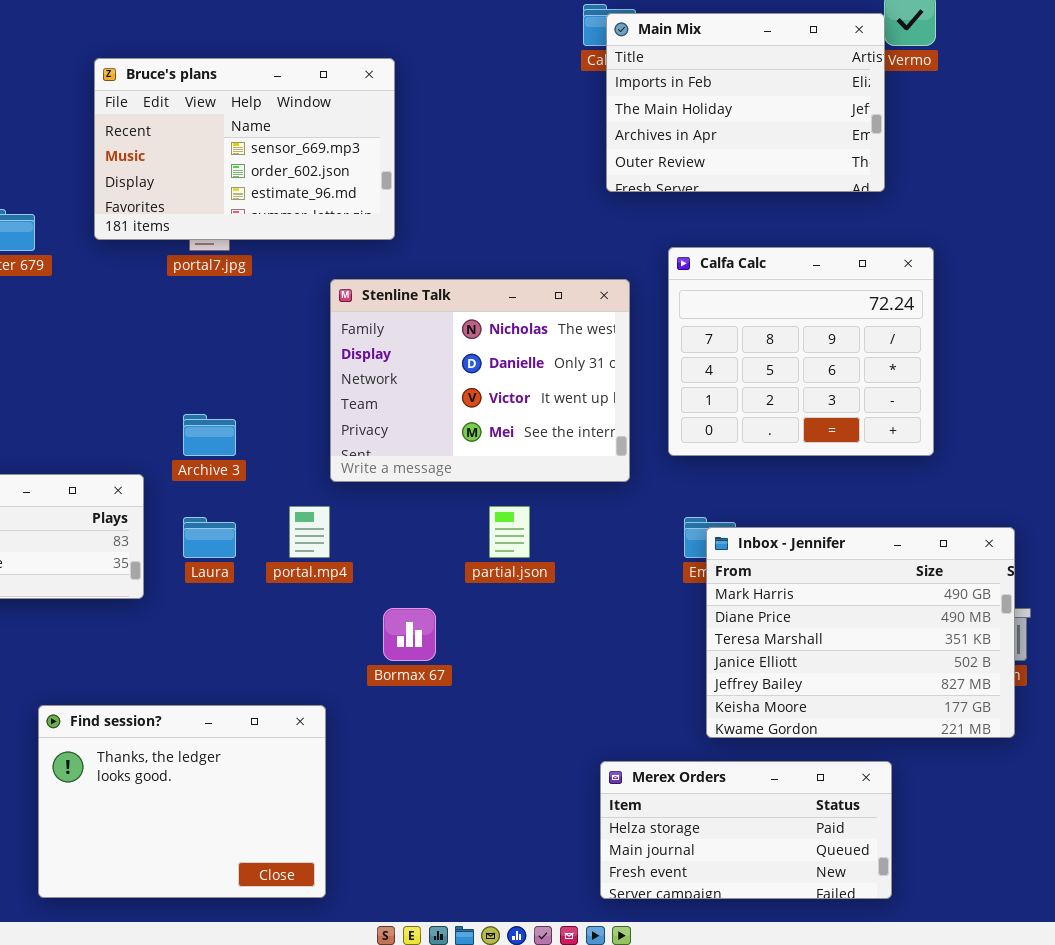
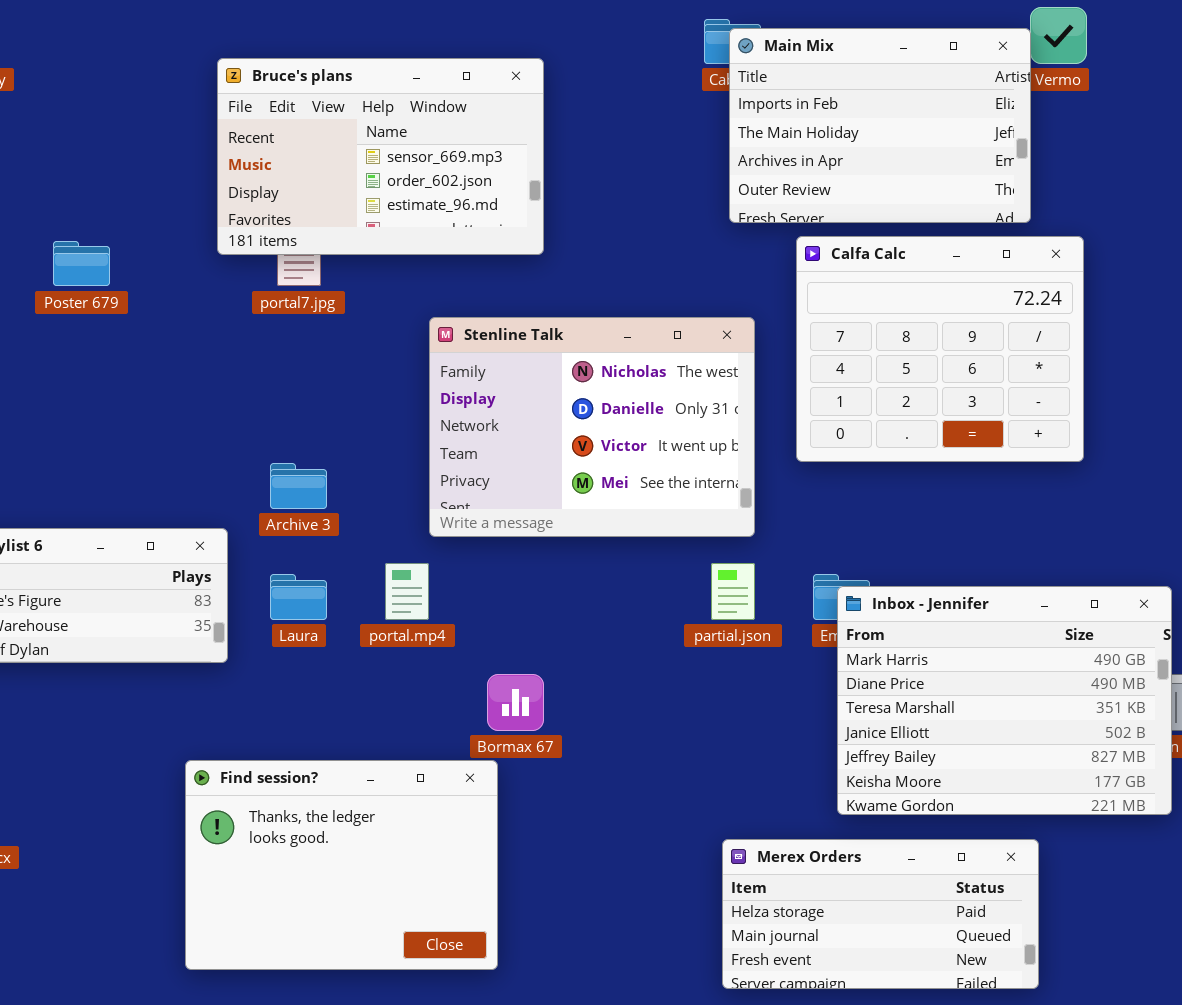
Bruce's plans: [94,58,395,240] -> [217,58,544,255], moved
Calfa Calc: [668,247,934,456] -> [796,236,1084,462], moved
partial.json: [489,506,530,558] -> [711,563,755,620], moved
Find session?: [38,705,326,898] -> [185,760,498,970], moved

